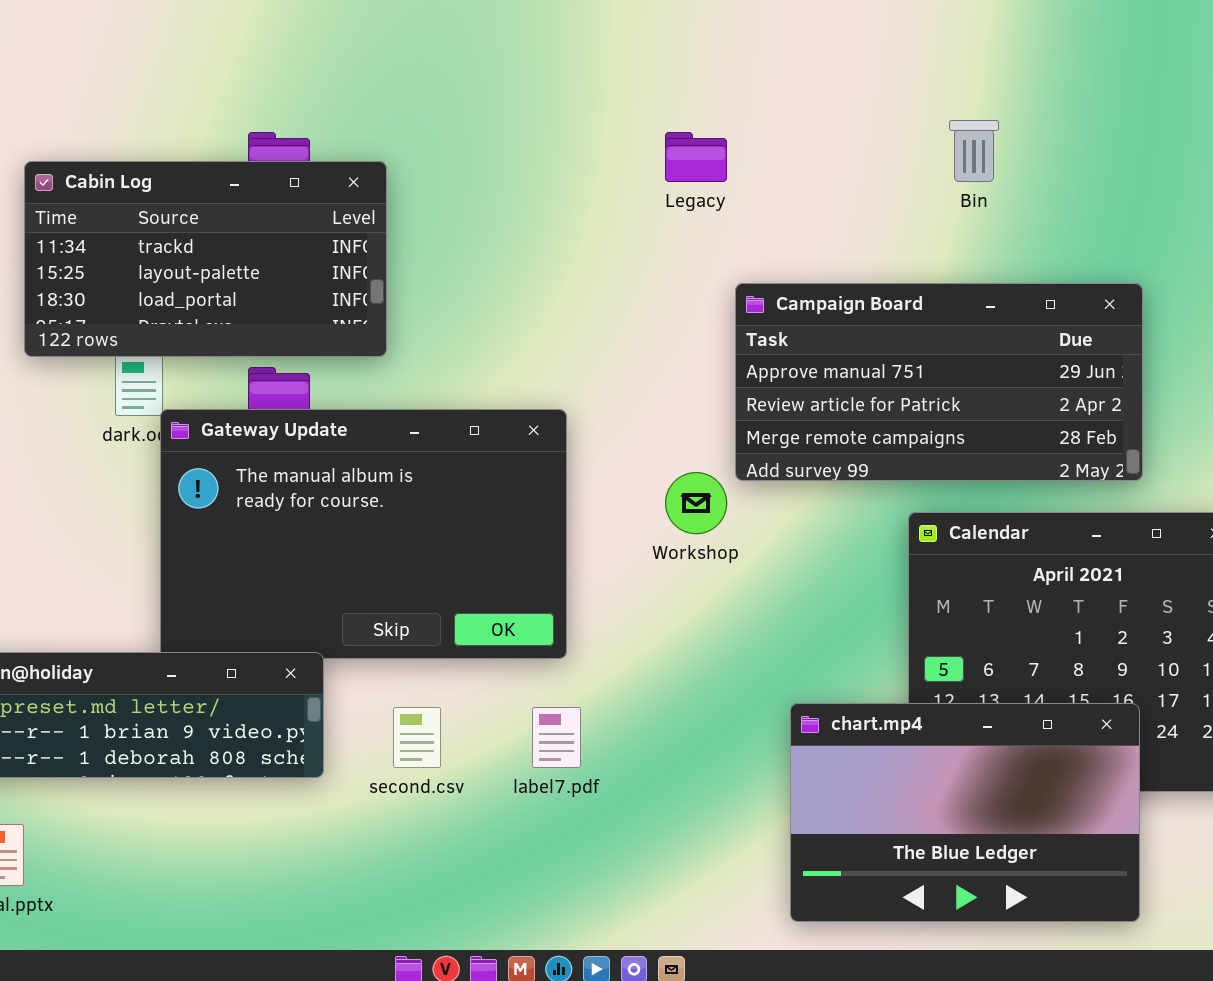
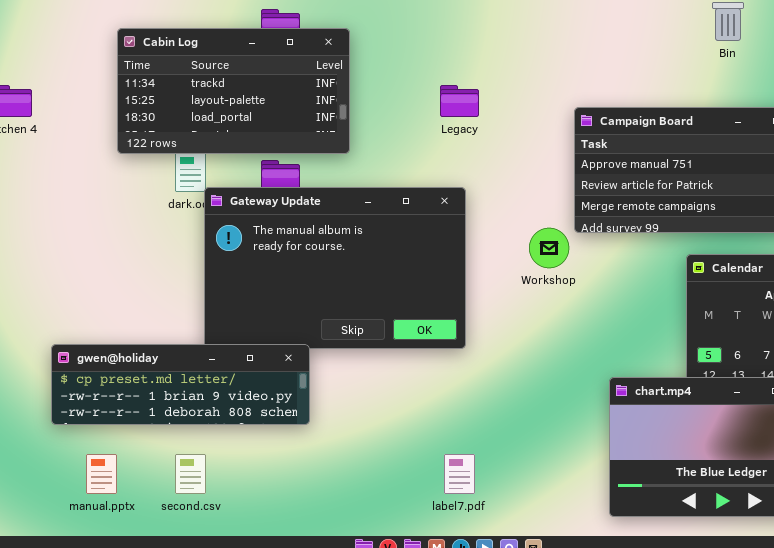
Legacy: [665,132,727,182] -> [440,85,479,117], moved
second.csv: [393,707,441,768] -> [175,454,206,494], moved
label7.pdf: [532,707,581,768] -> [444,454,475,494], moved

